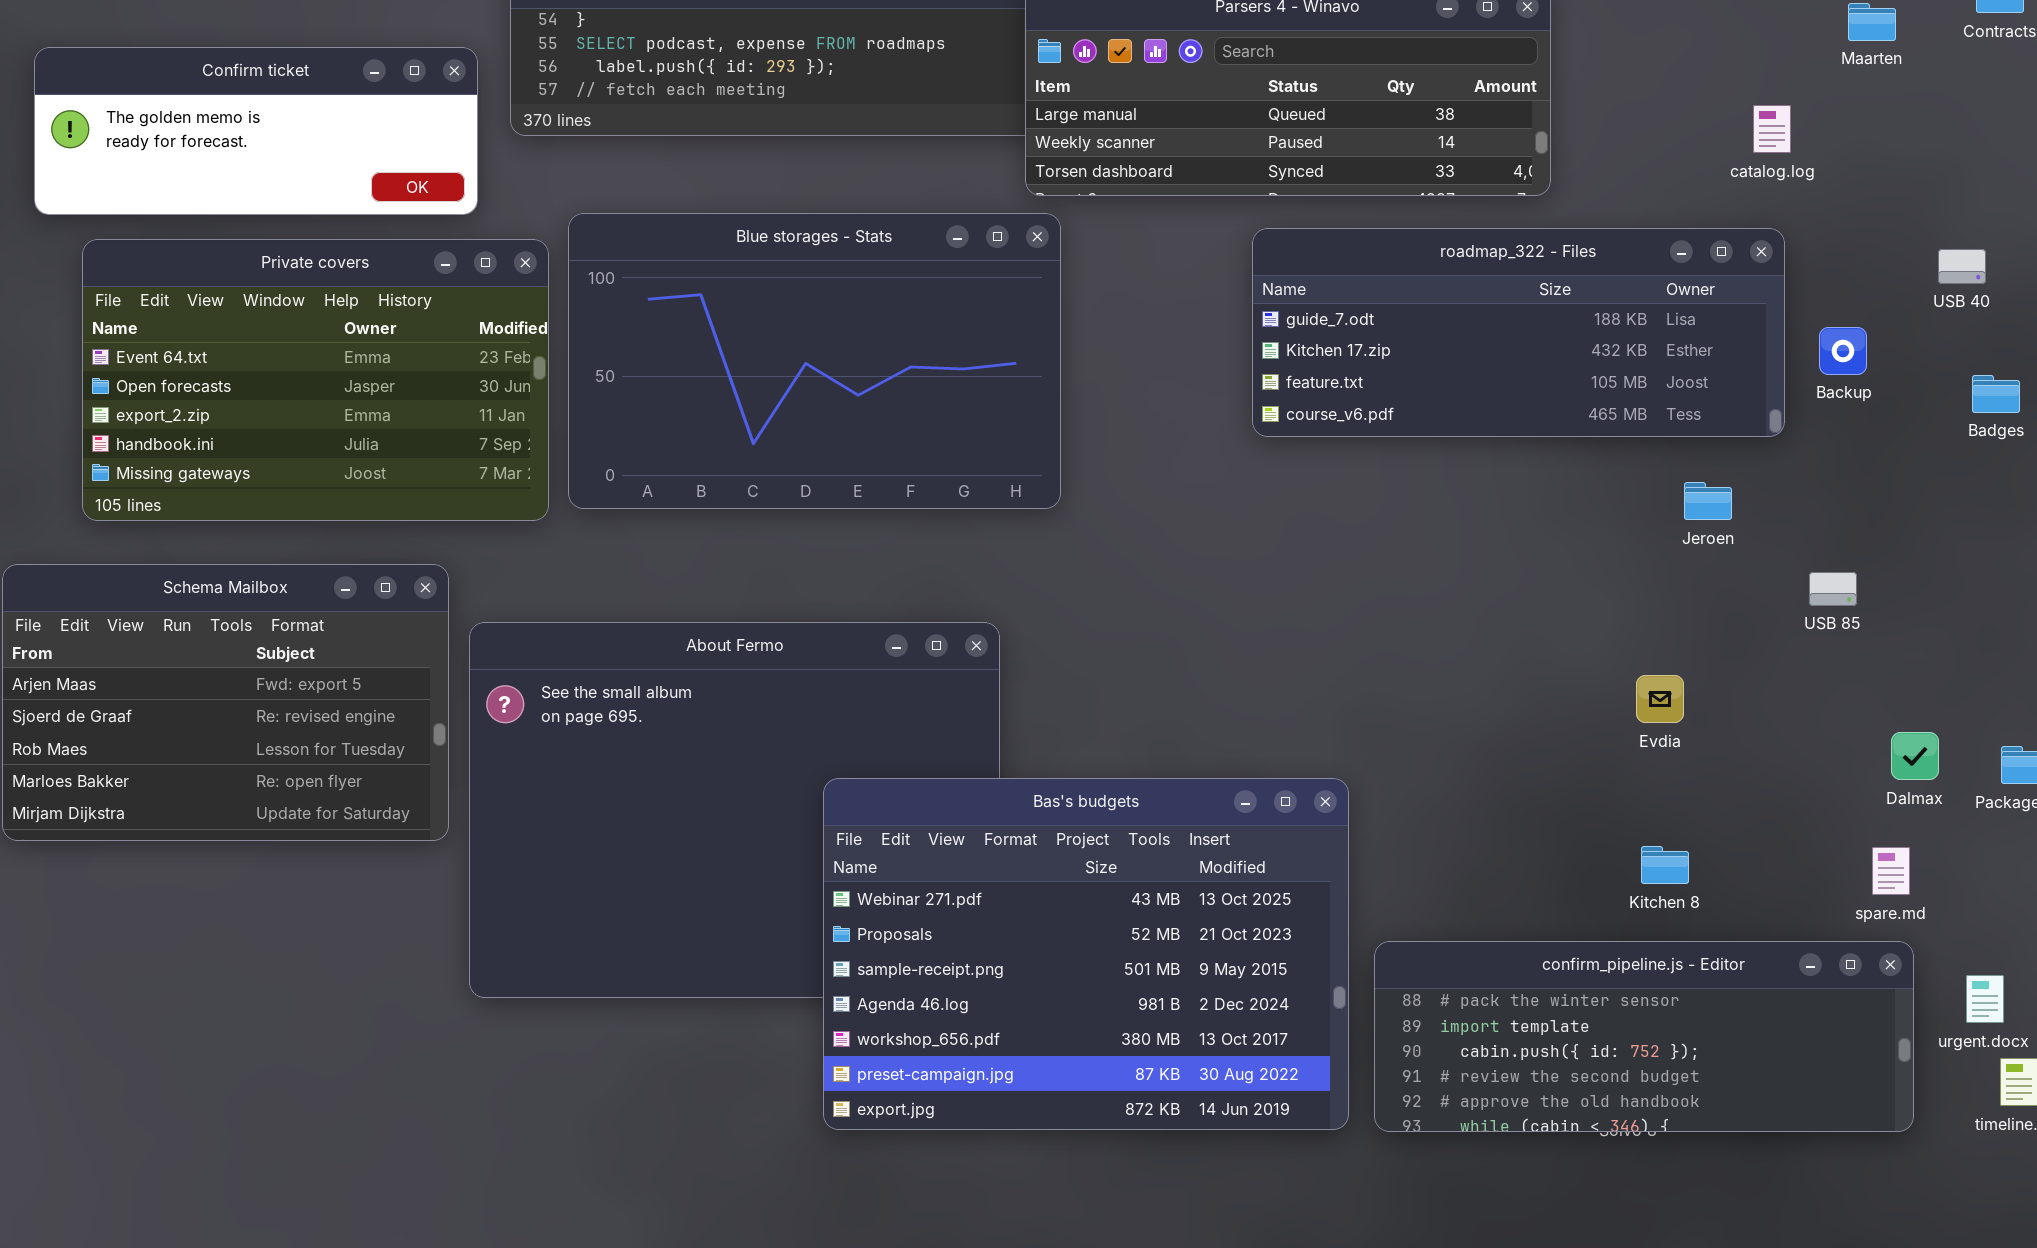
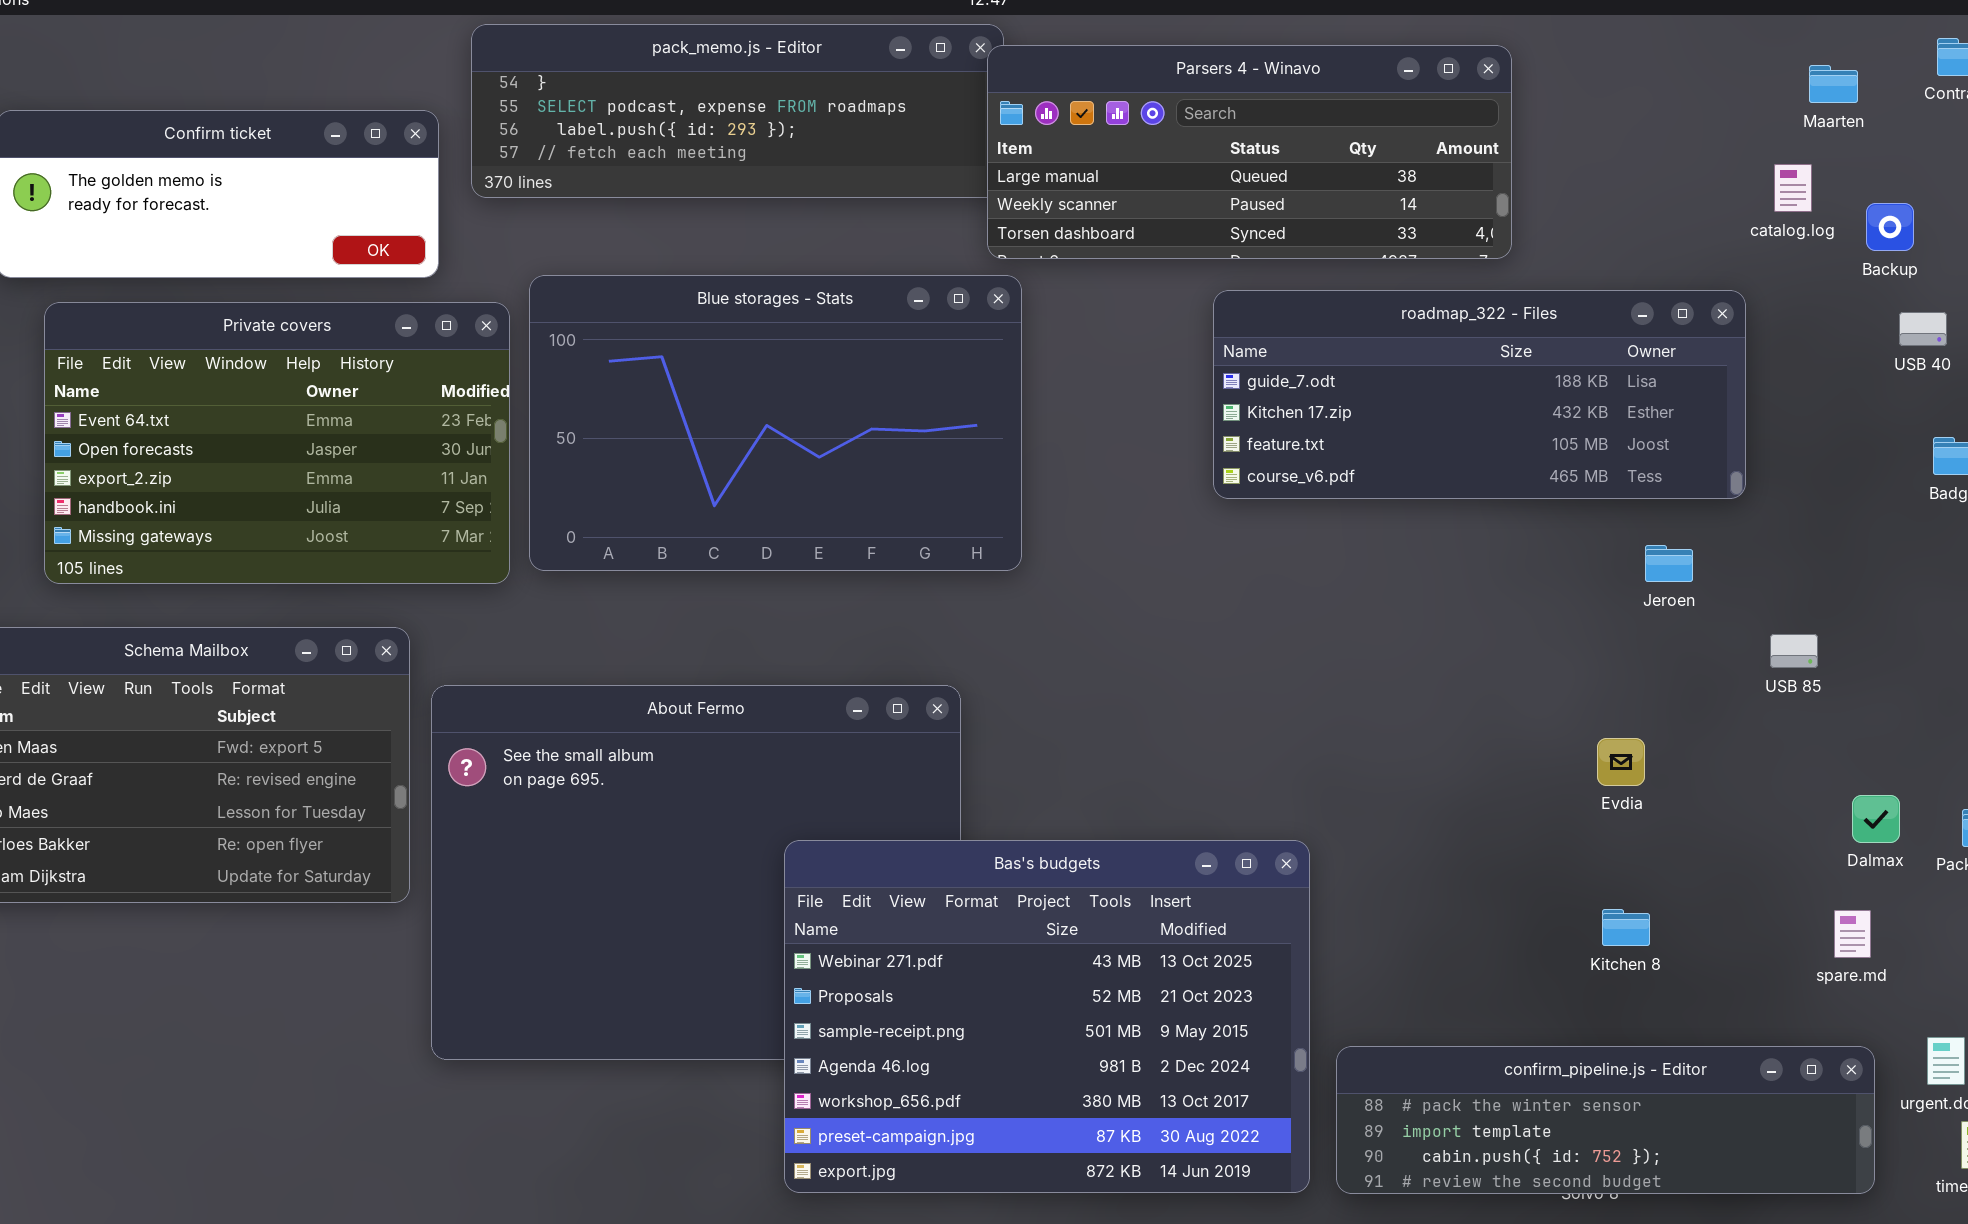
catalog.log: [1753,105,1791,153] -> [1774,164,1812,212], moved
Backup: [1819,327,1867,375] -> [1866,203,1914,251], moved
confirm_pipeline.js - Editor: [1374,941,1914,1132] -> [1336,1046,1875,1194], resized

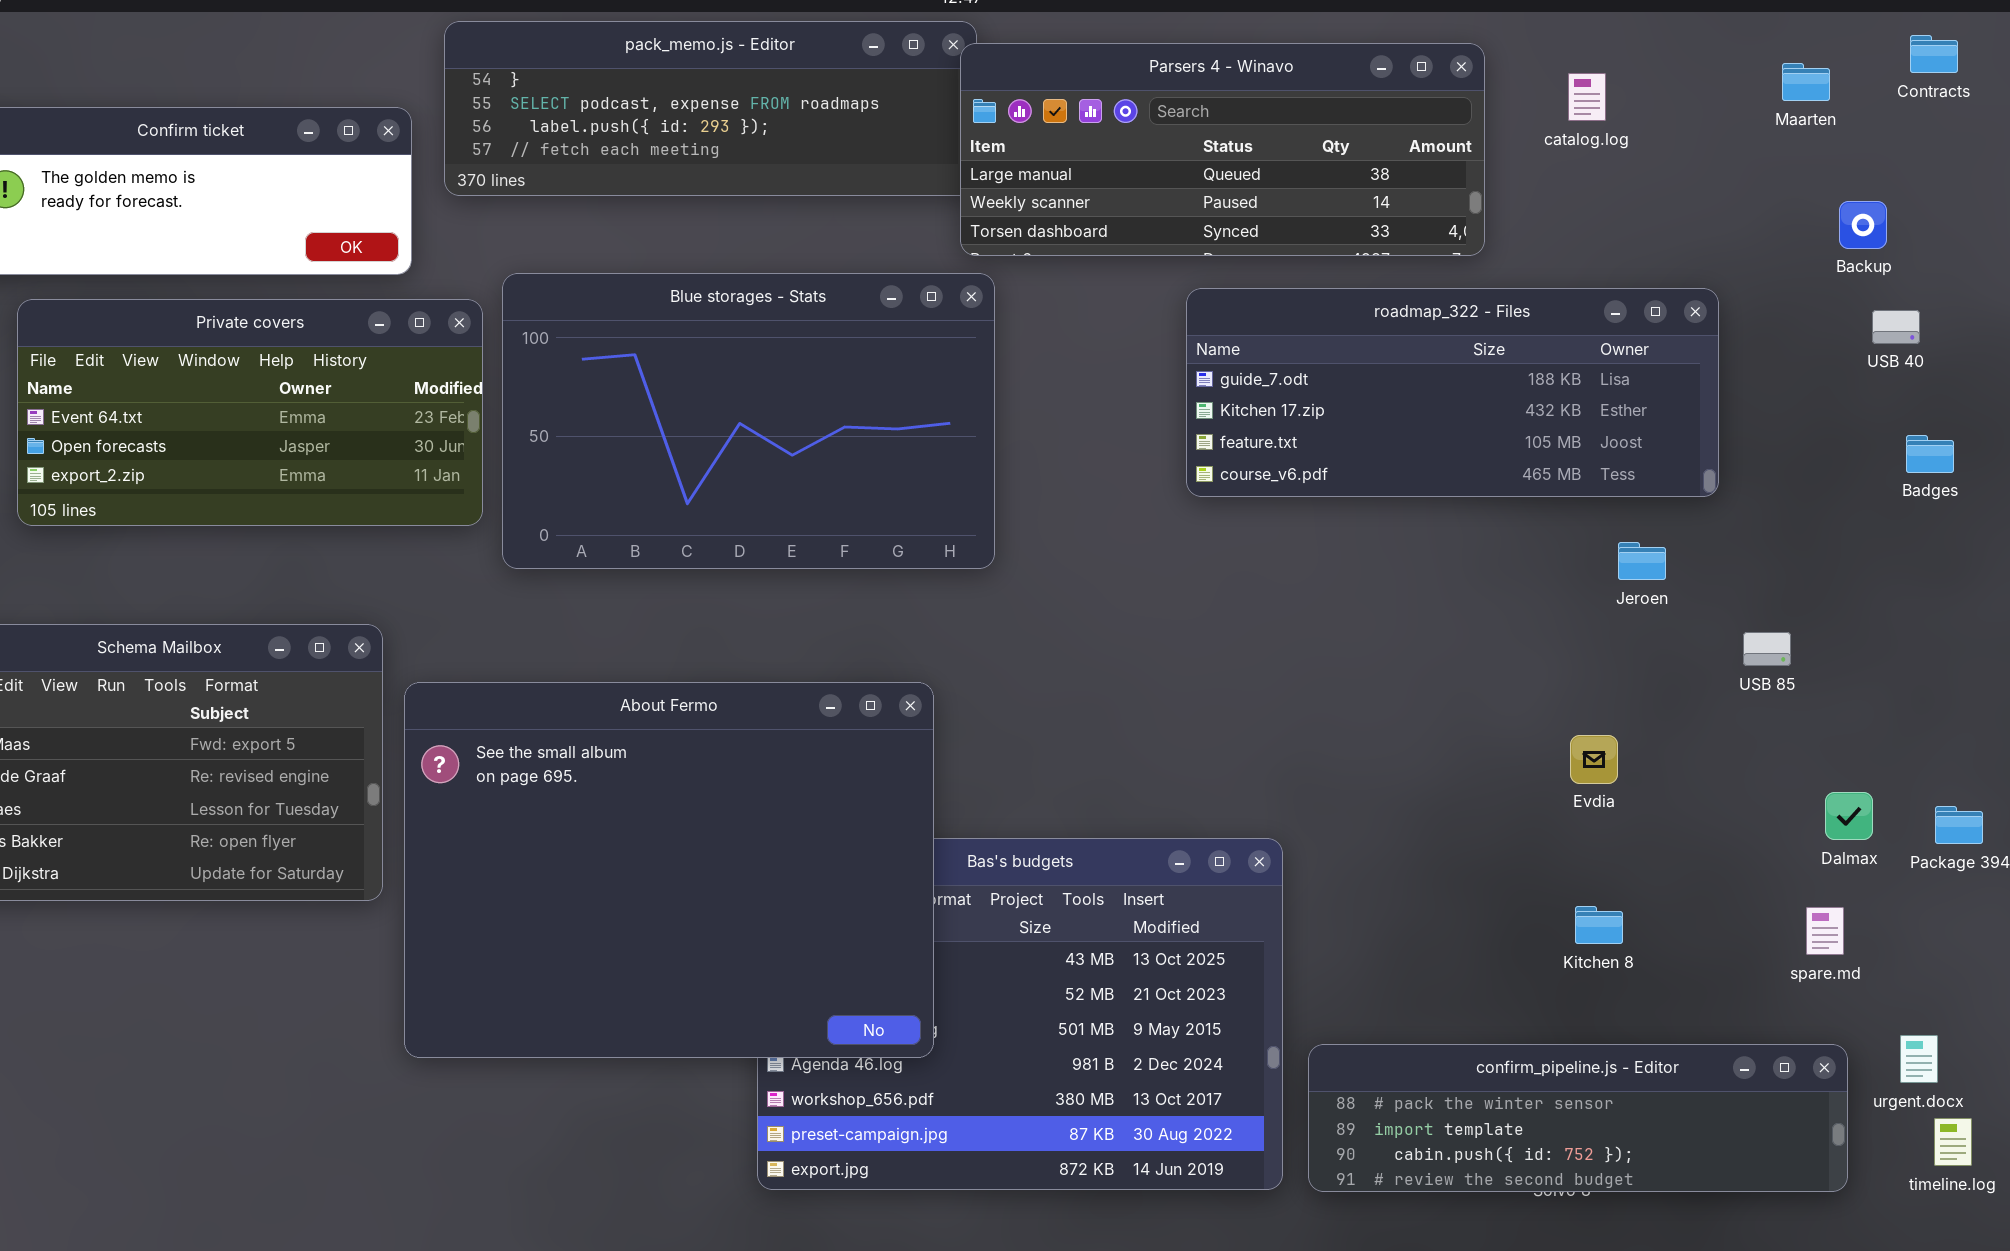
catalog.log: [1774,164,1812,212] -> [1568,73,1606,121], moved
Private covers: [44,302,510,584] -> [17,299,483,526], resized
About Fermo: [431,685,961,1060] -> [404,682,934,1058], raised

